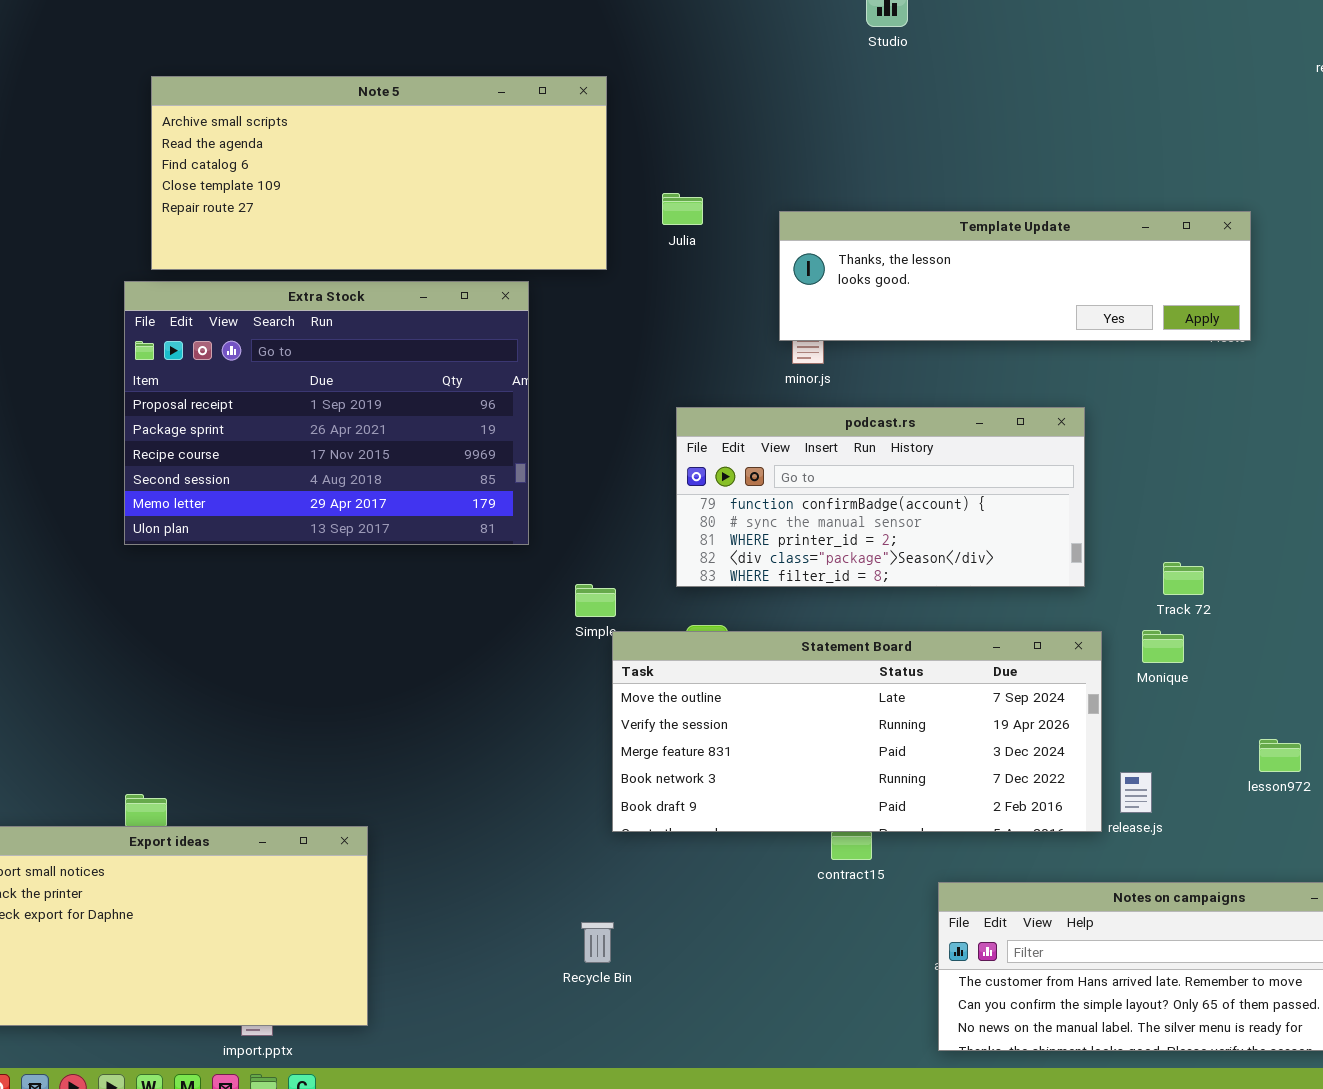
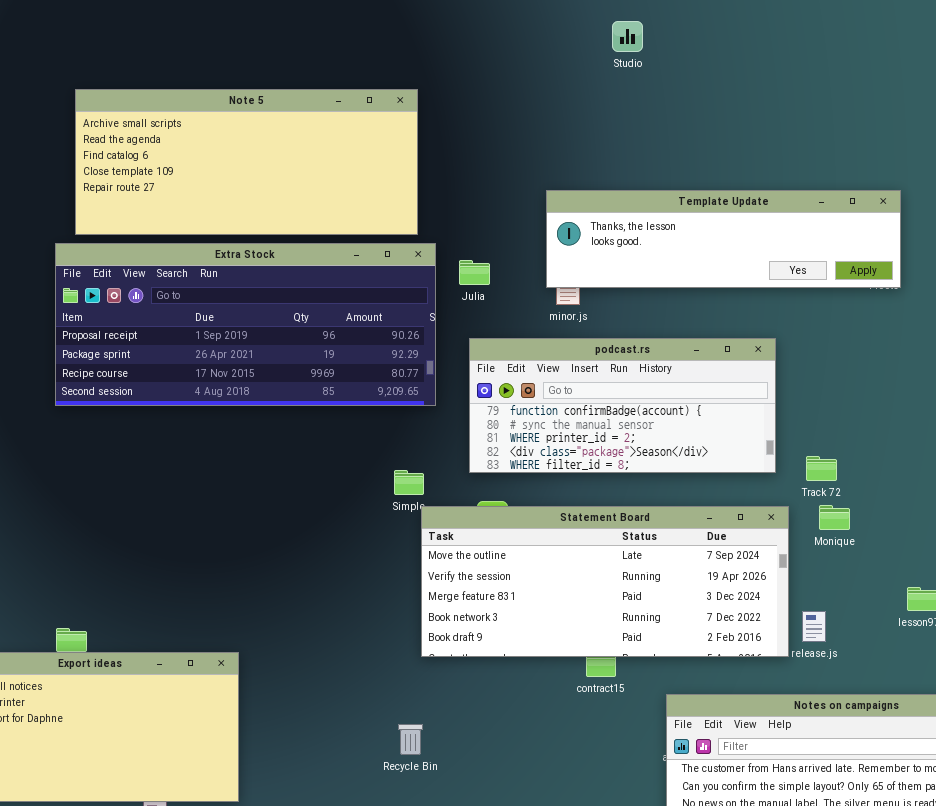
Julia: [662,193,703,225] -> [459,260,490,285], moved
Extra Stock: [124,281,529,545] -> [55,243,436,406], resized
Track 72: [1163,562,1204,595] -> [806,456,837,481], moved

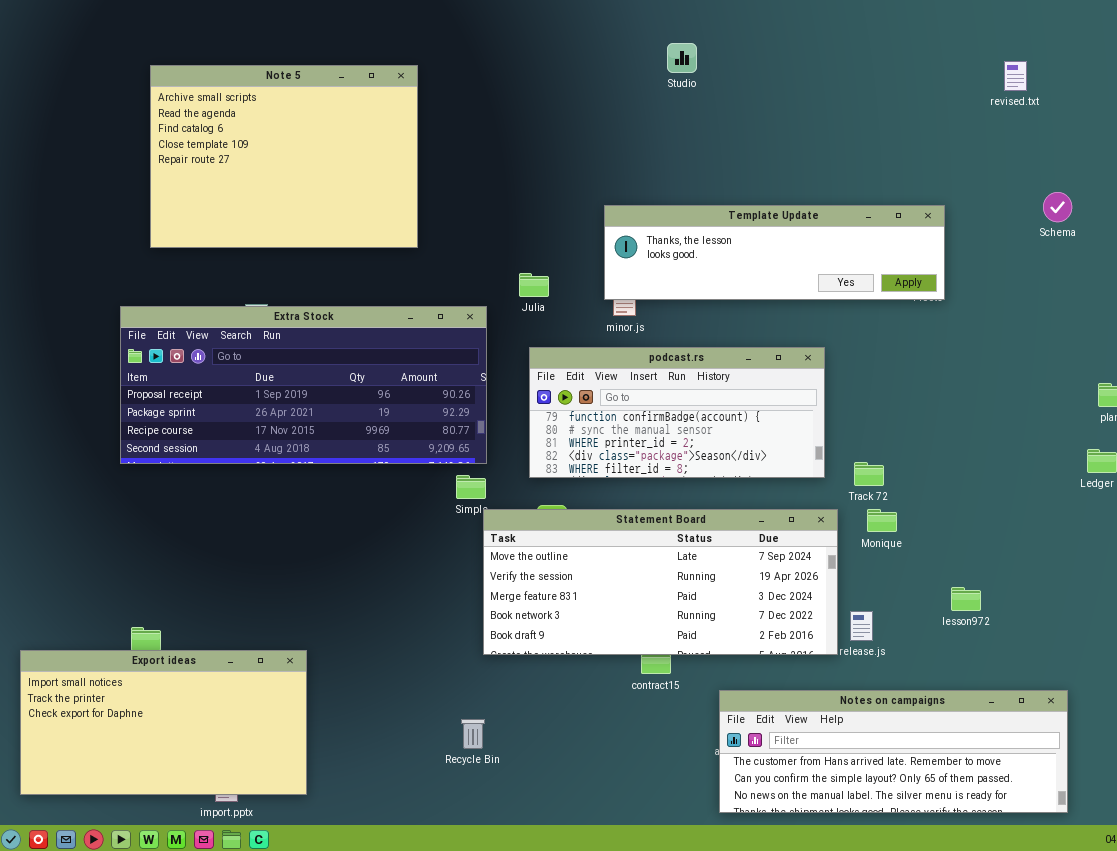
Note 5: [75,89,418,235] -> [150,65,418,248], resized
Extra Stock: [55,243,436,406] -> [120,306,487,464], moved

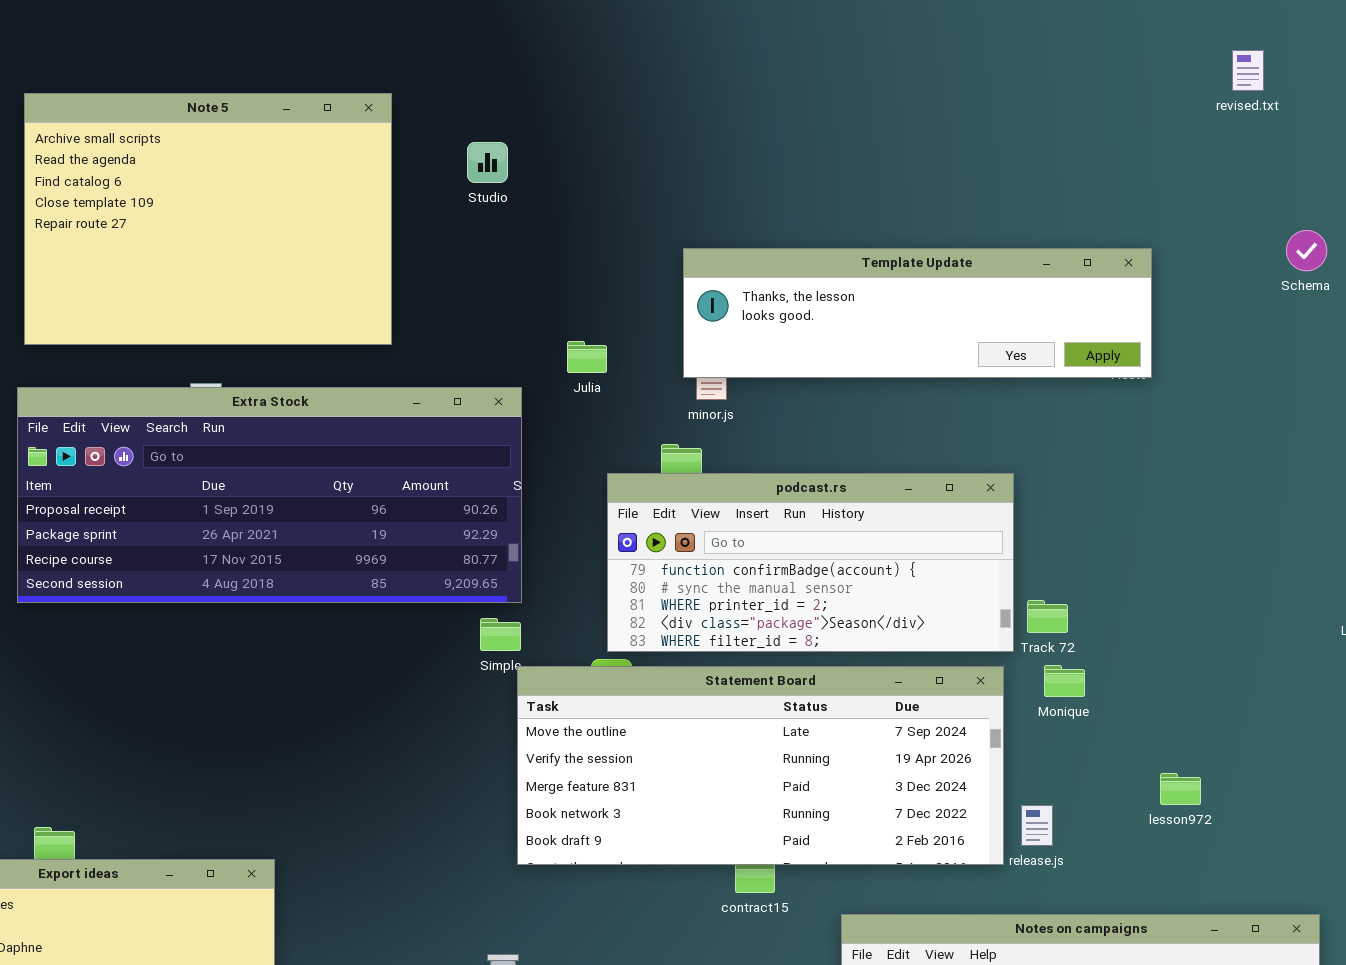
Studio: [667,43,697,73] -> [467,142,508,183], moved
Note 5: [150,65,418,248] -> [24,93,392,345], moved
podcast.rs: [529,347,825,478] -> [607,473,1014,652], moved

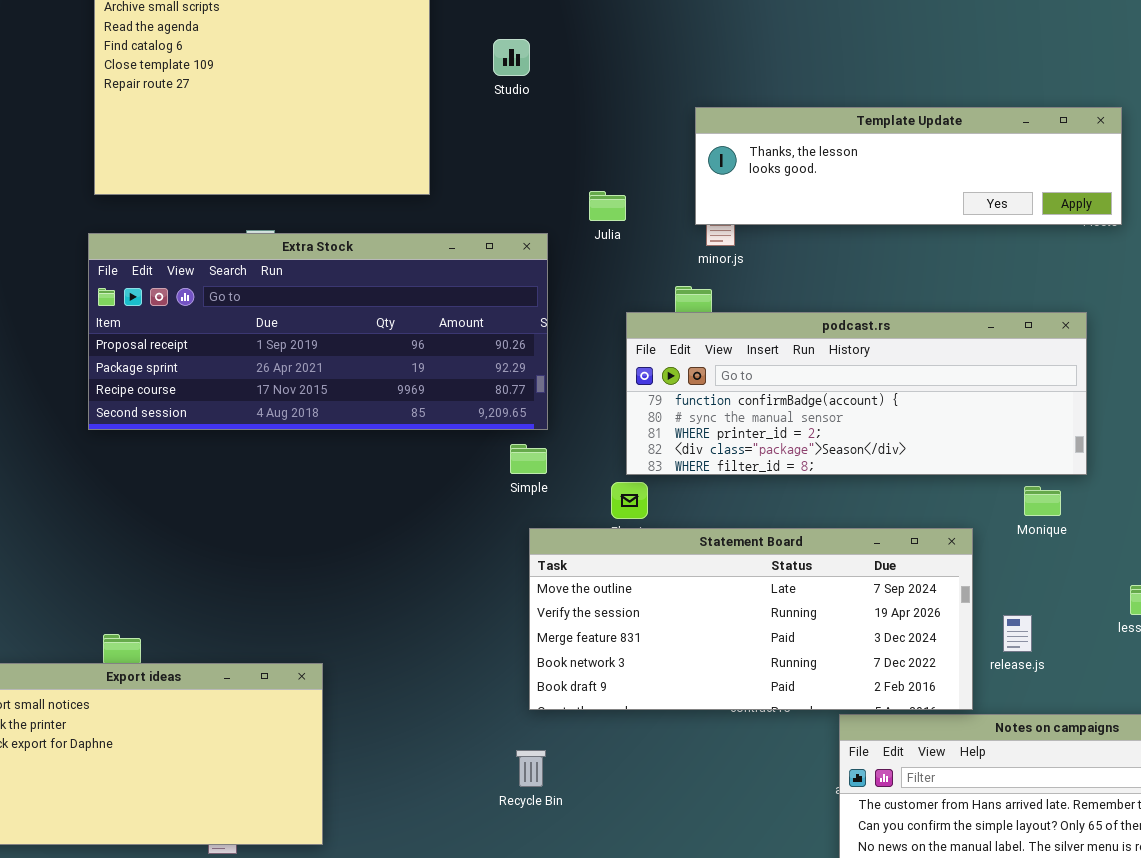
Studio: [467,142,508,183] -> [493,39,530,76], moved
podcast.rs: [607,473,1014,652] -> [626,312,1087,475], resized
Statement Board: [517,666,1004,865] -> [529,528,973,710], moved

